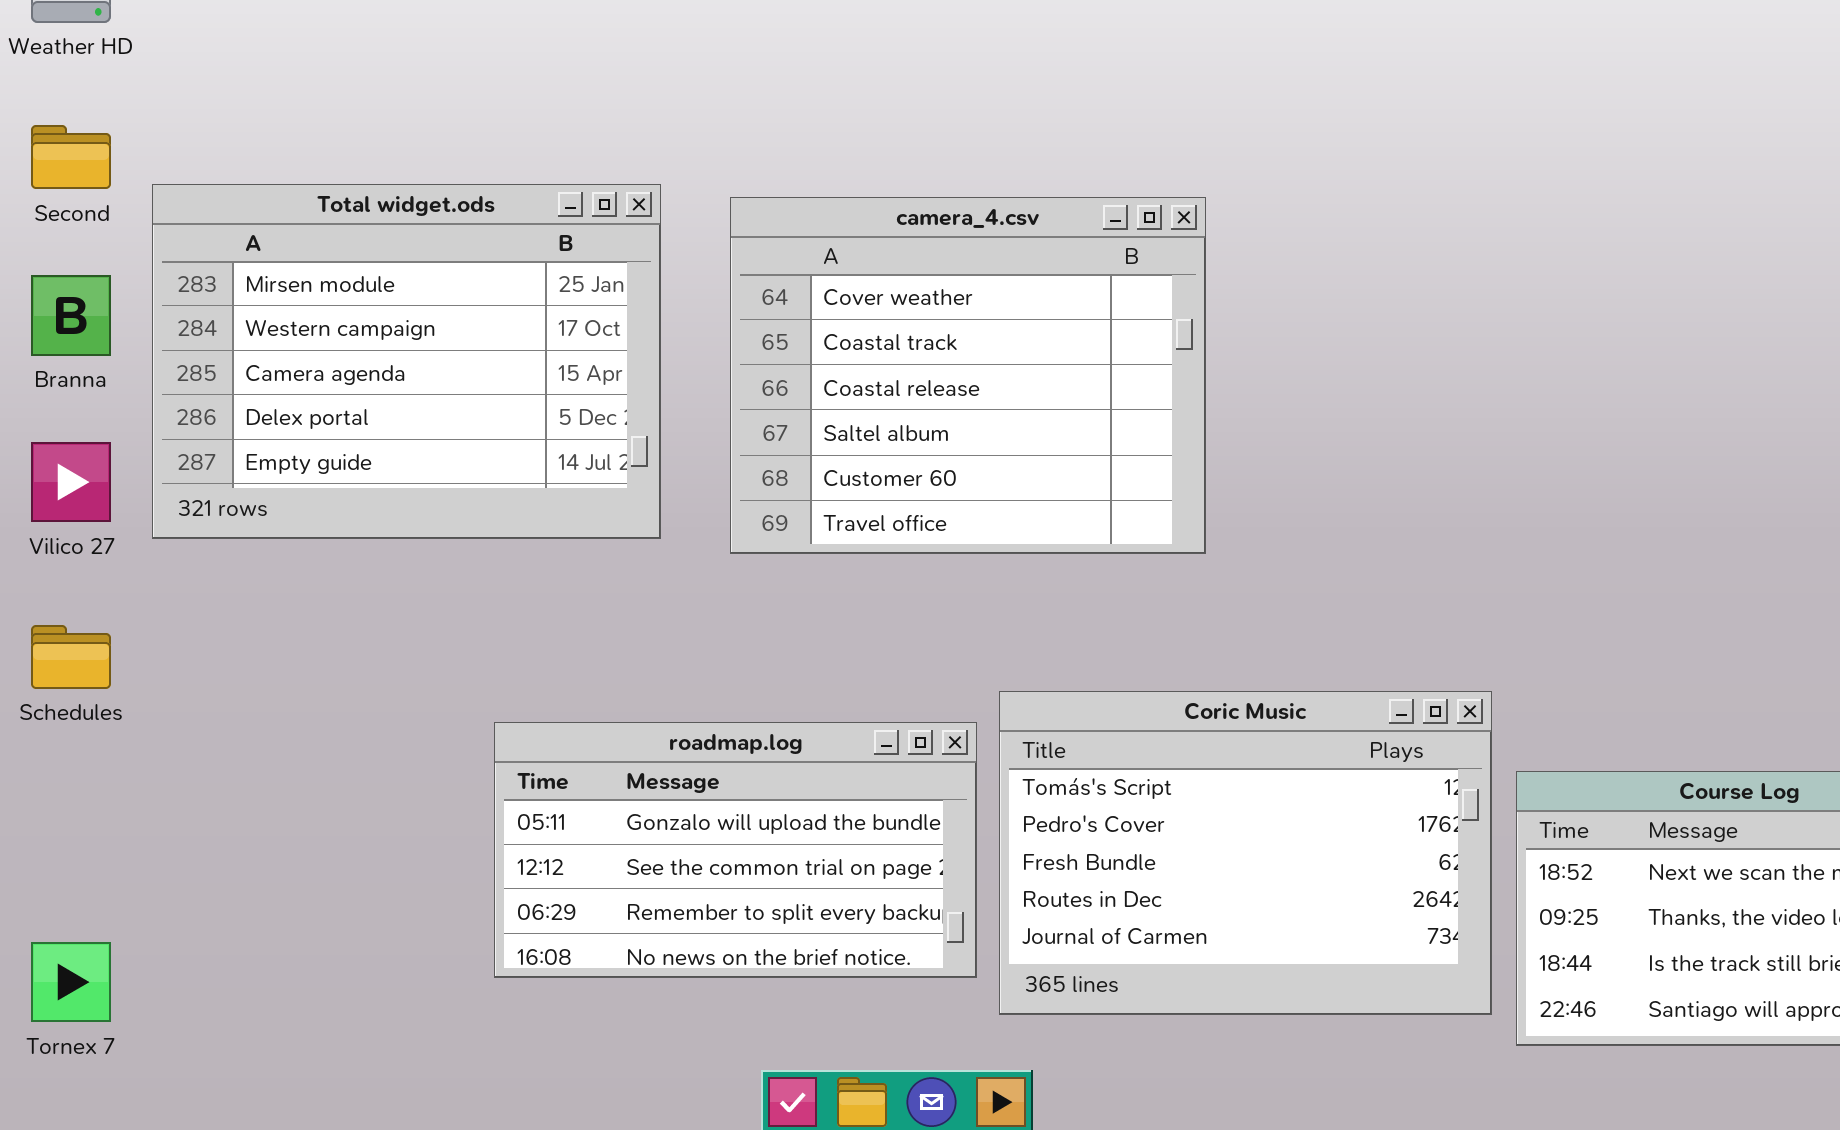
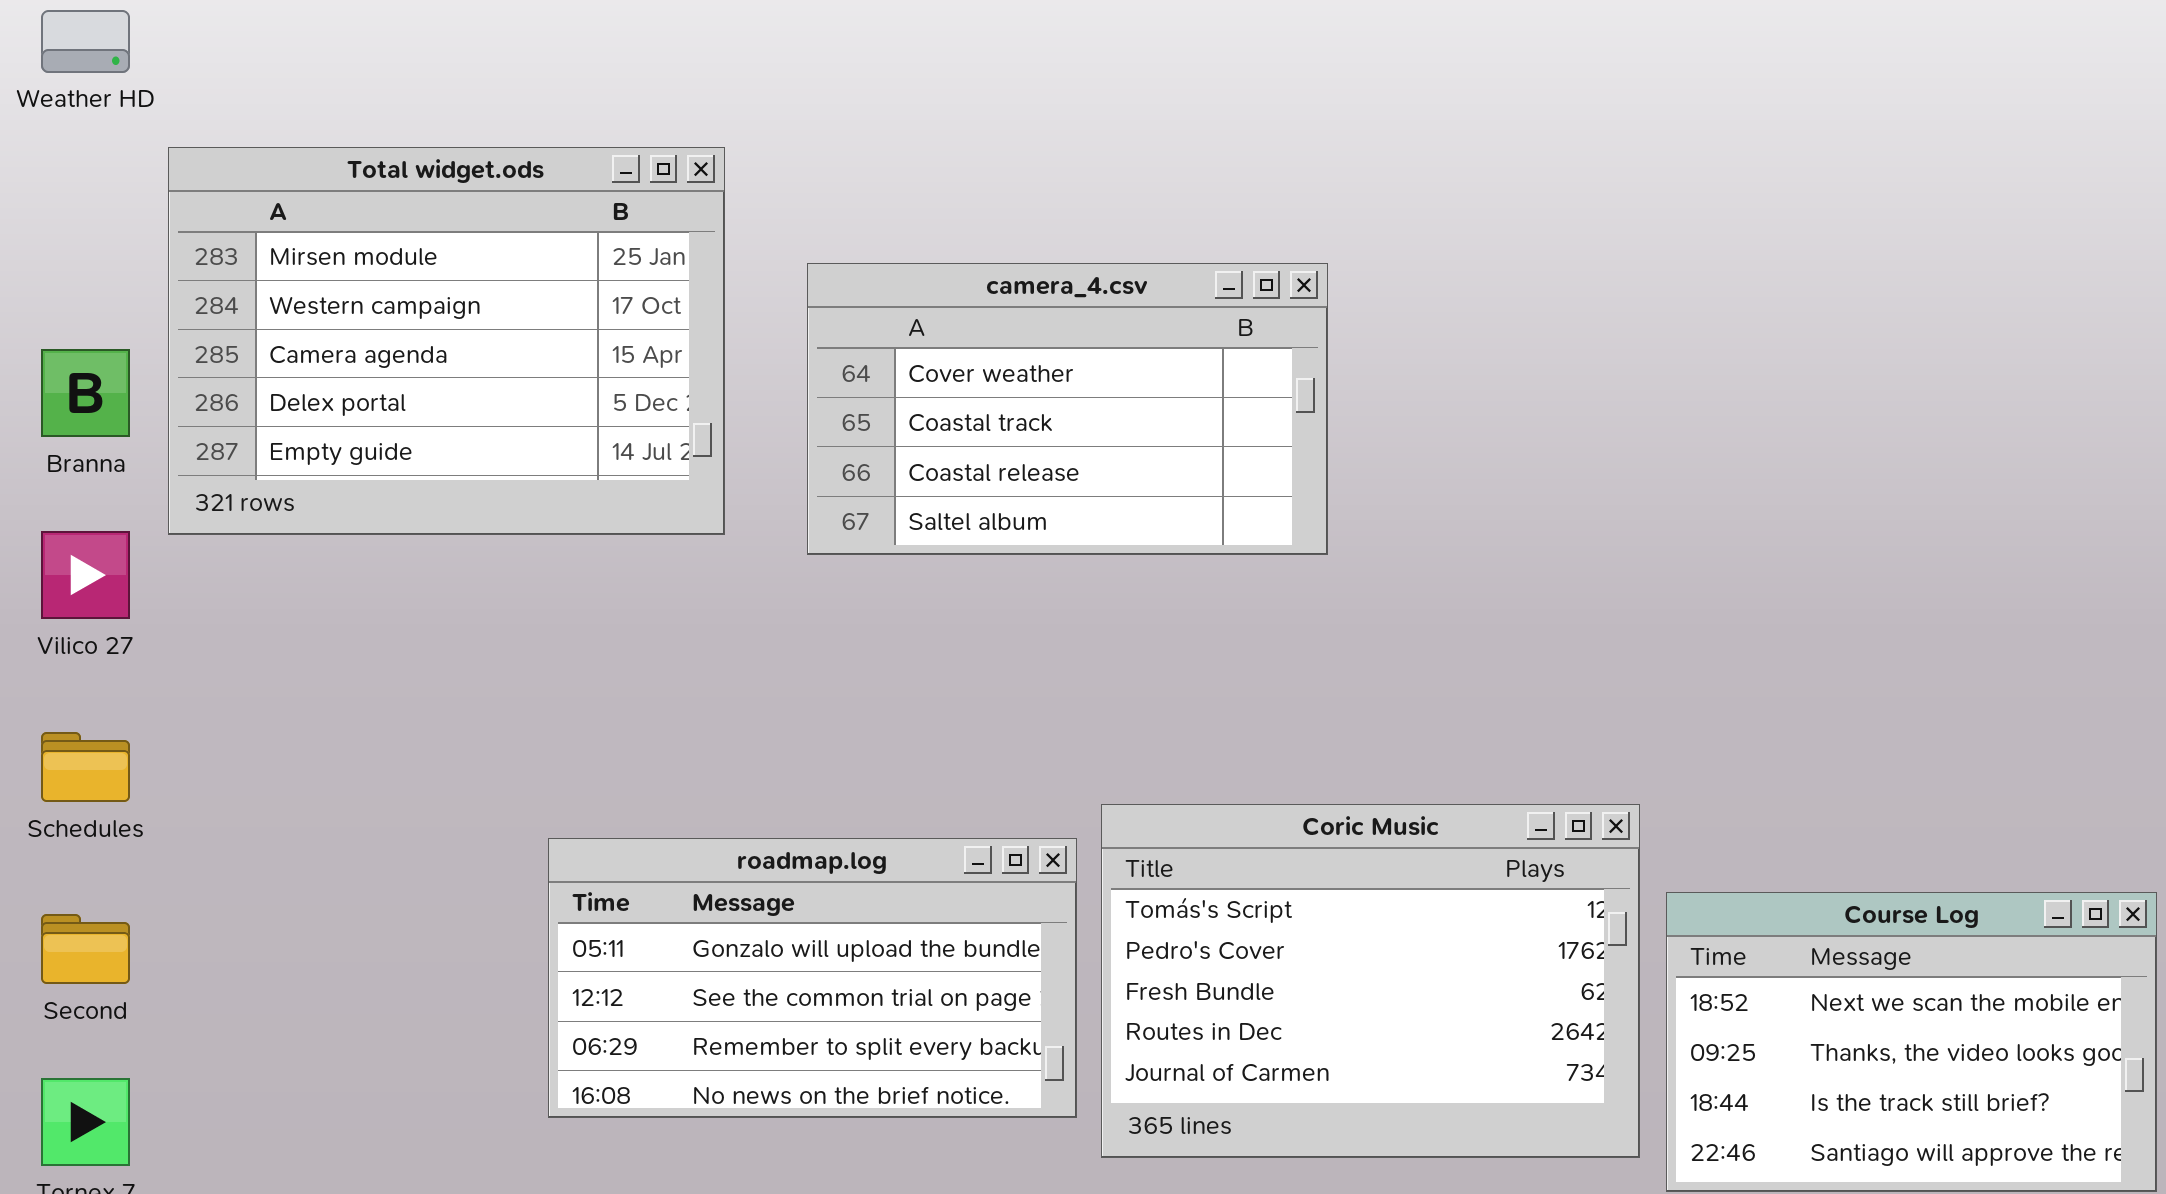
Second: [31,125,111,189] -> [41,914,130,984], moved
Total widget.ods: [152,184,661,539] -> [168,147,725,535], moved
camera_4.csv: [730,197,1206,554] -> [807,263,1328,555], resized

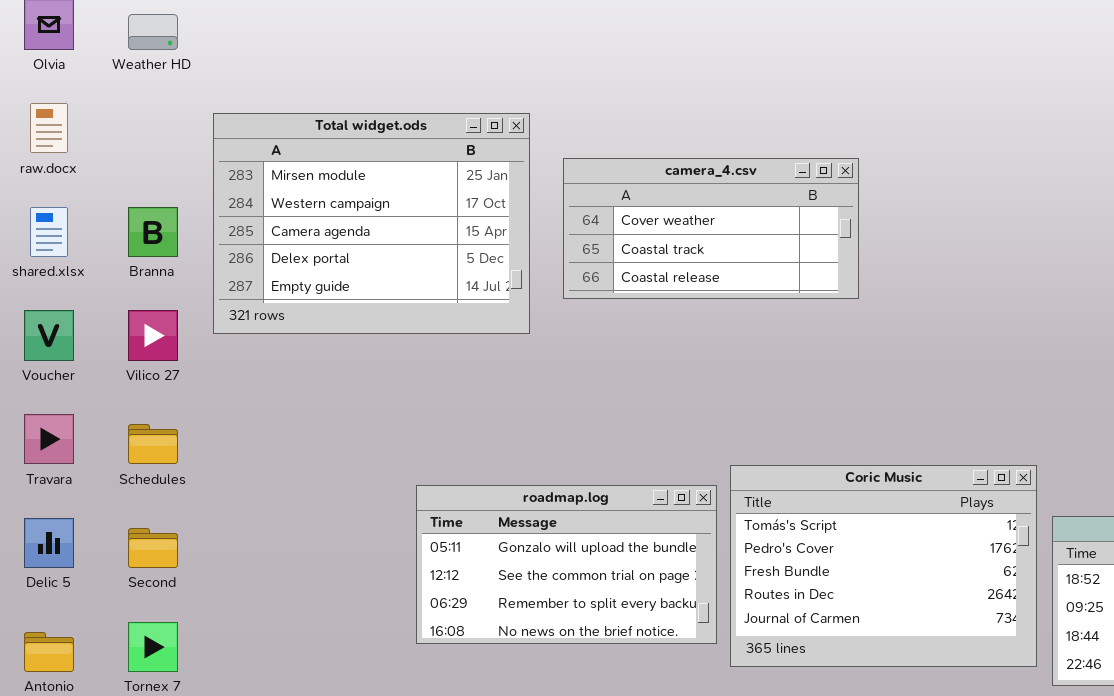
Total widget.ods: [168,147,725,535] -> [213,113,530,334], moved
camera_4.csv: [807,263,1328,555] -> [563,158,859,299], resized

